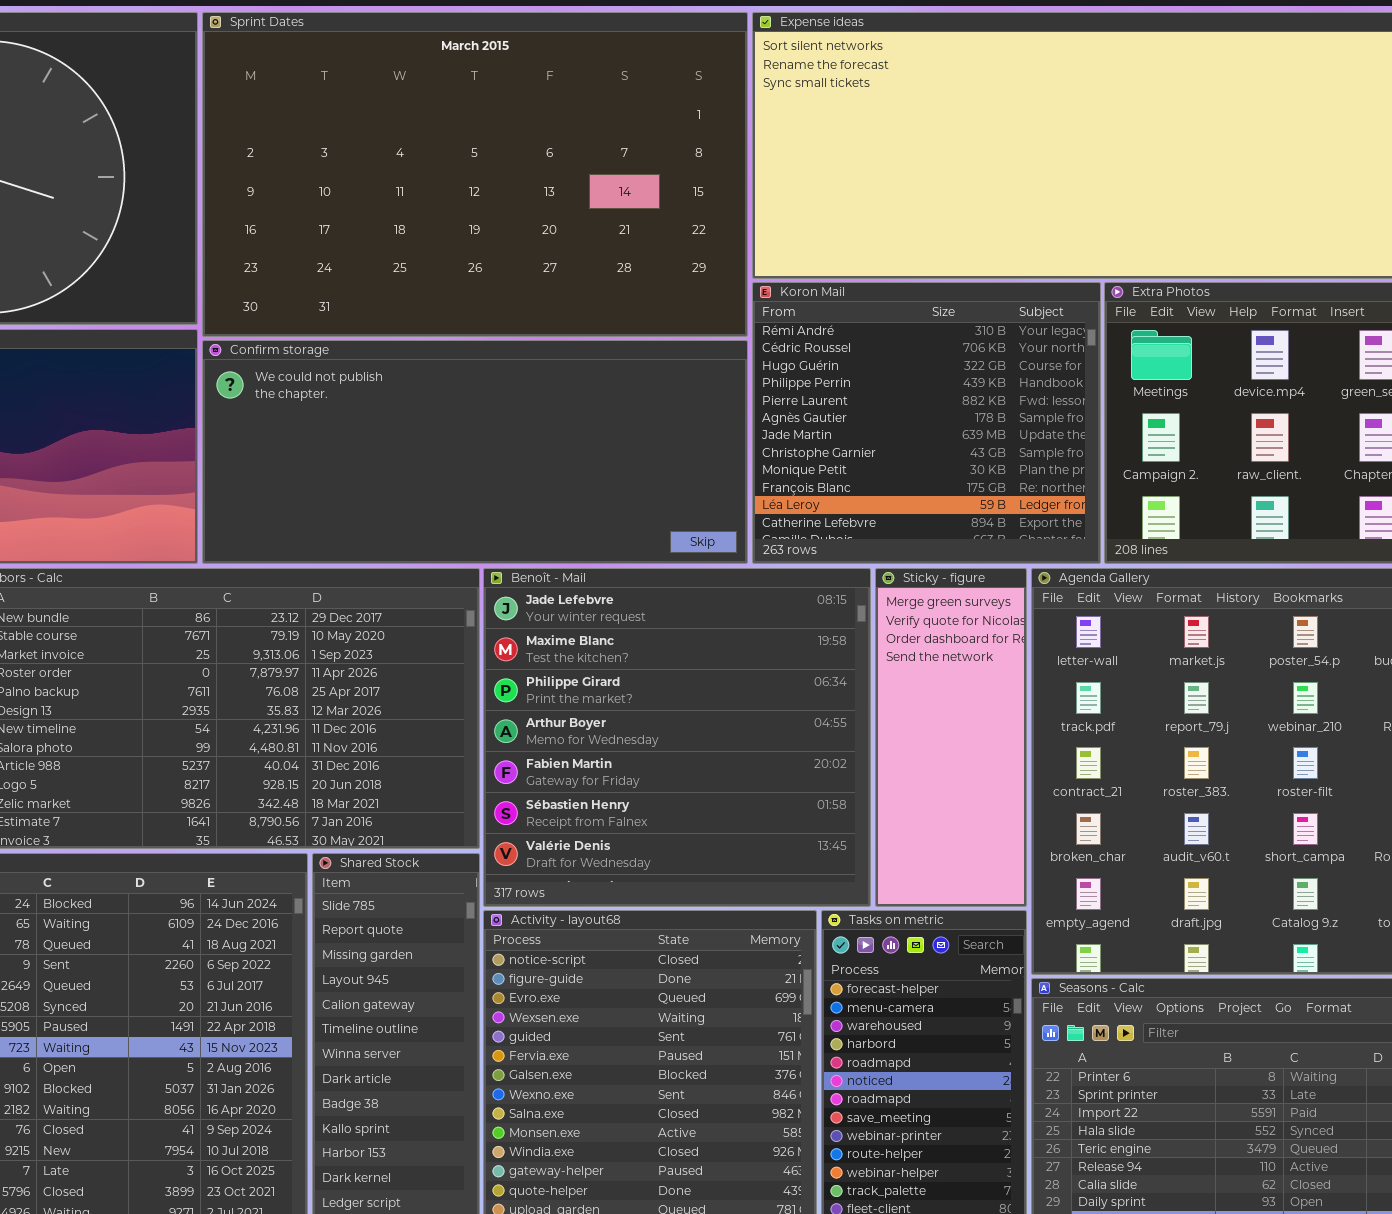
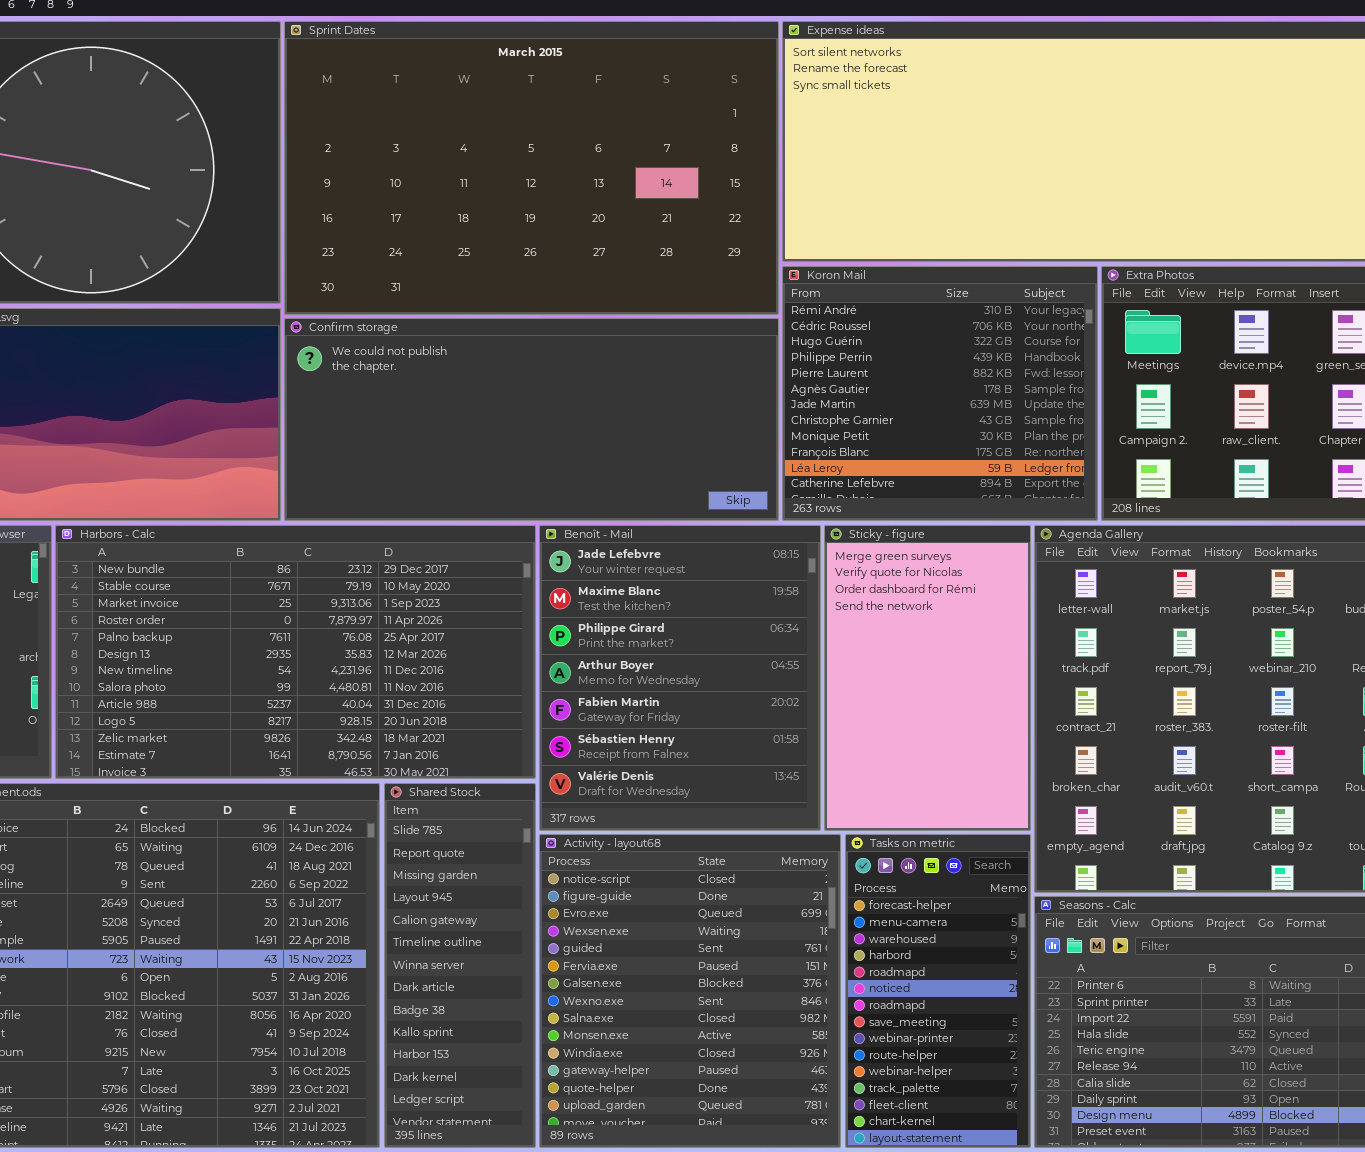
Benoît - Mail: [483,568,871,907] -> [539,525,821,831], resized
Sticky - figure: [875,568,1027,907] -> [824,525,1031,831], resized

